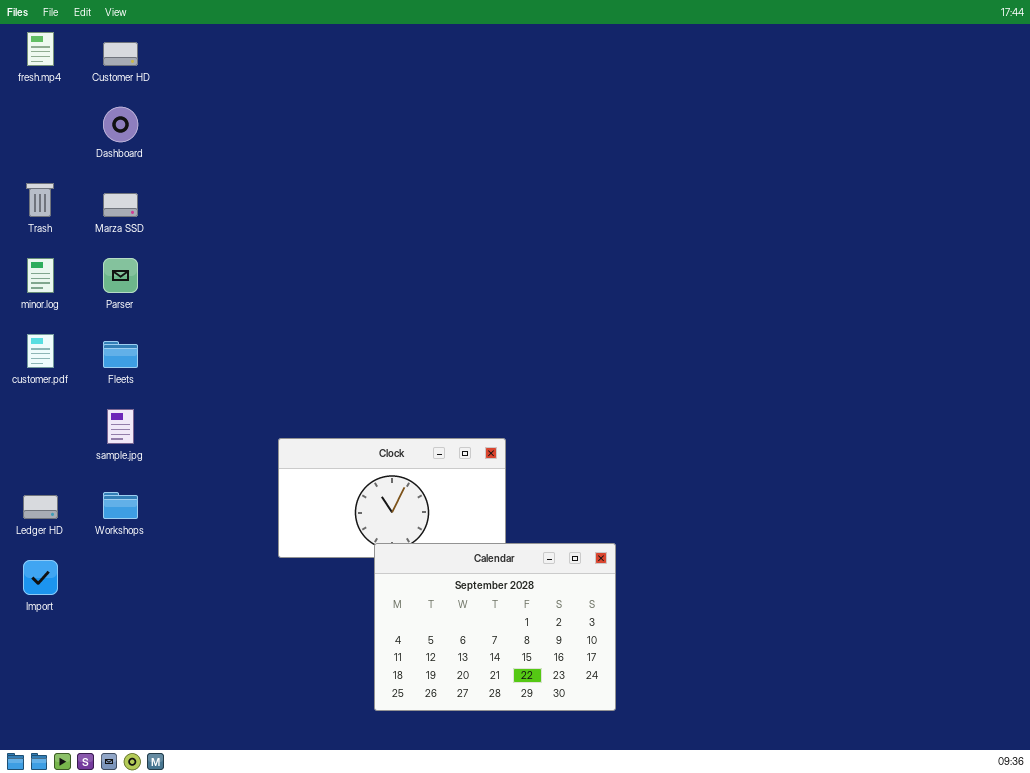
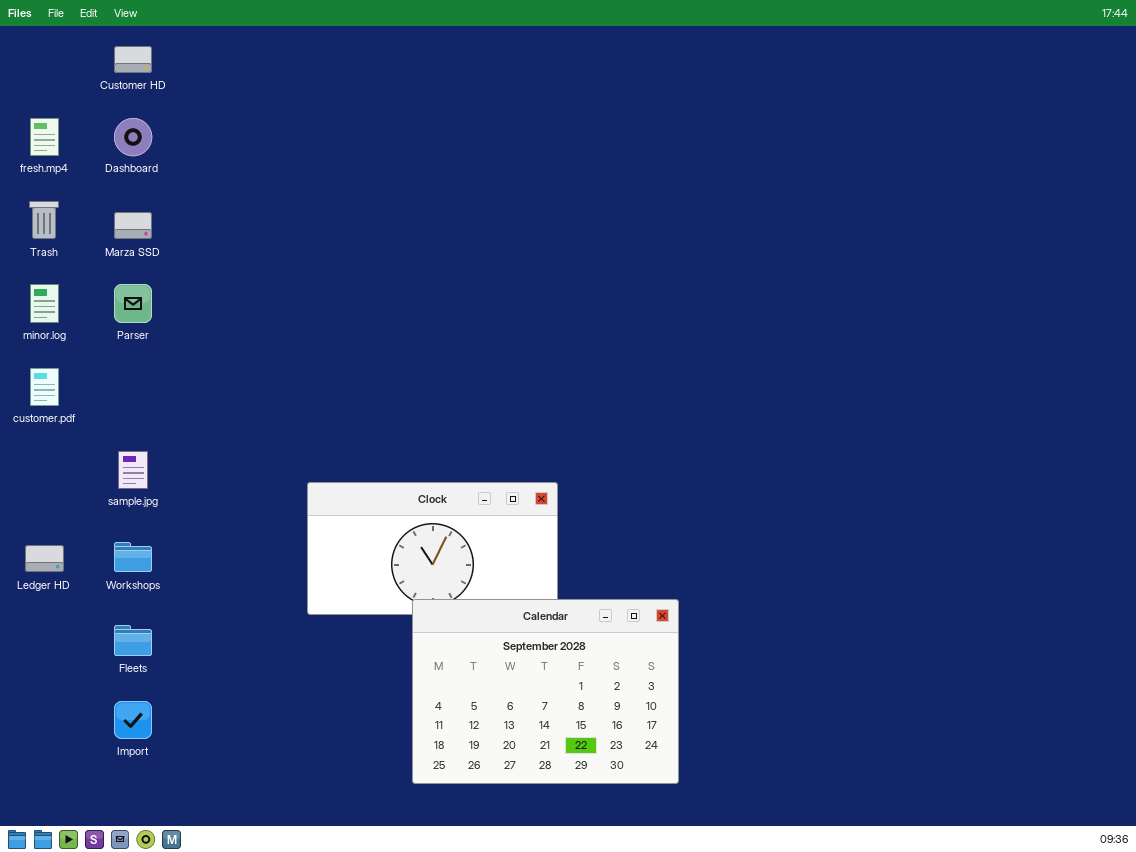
fresh.mp4: [27,32,54,66] -> [30,118,59,156], moved
Fleets: [103,341,138,368] -> [114,625,152,656], moved
Import: [23,560,58,595] -> [114,701,152,739], moved

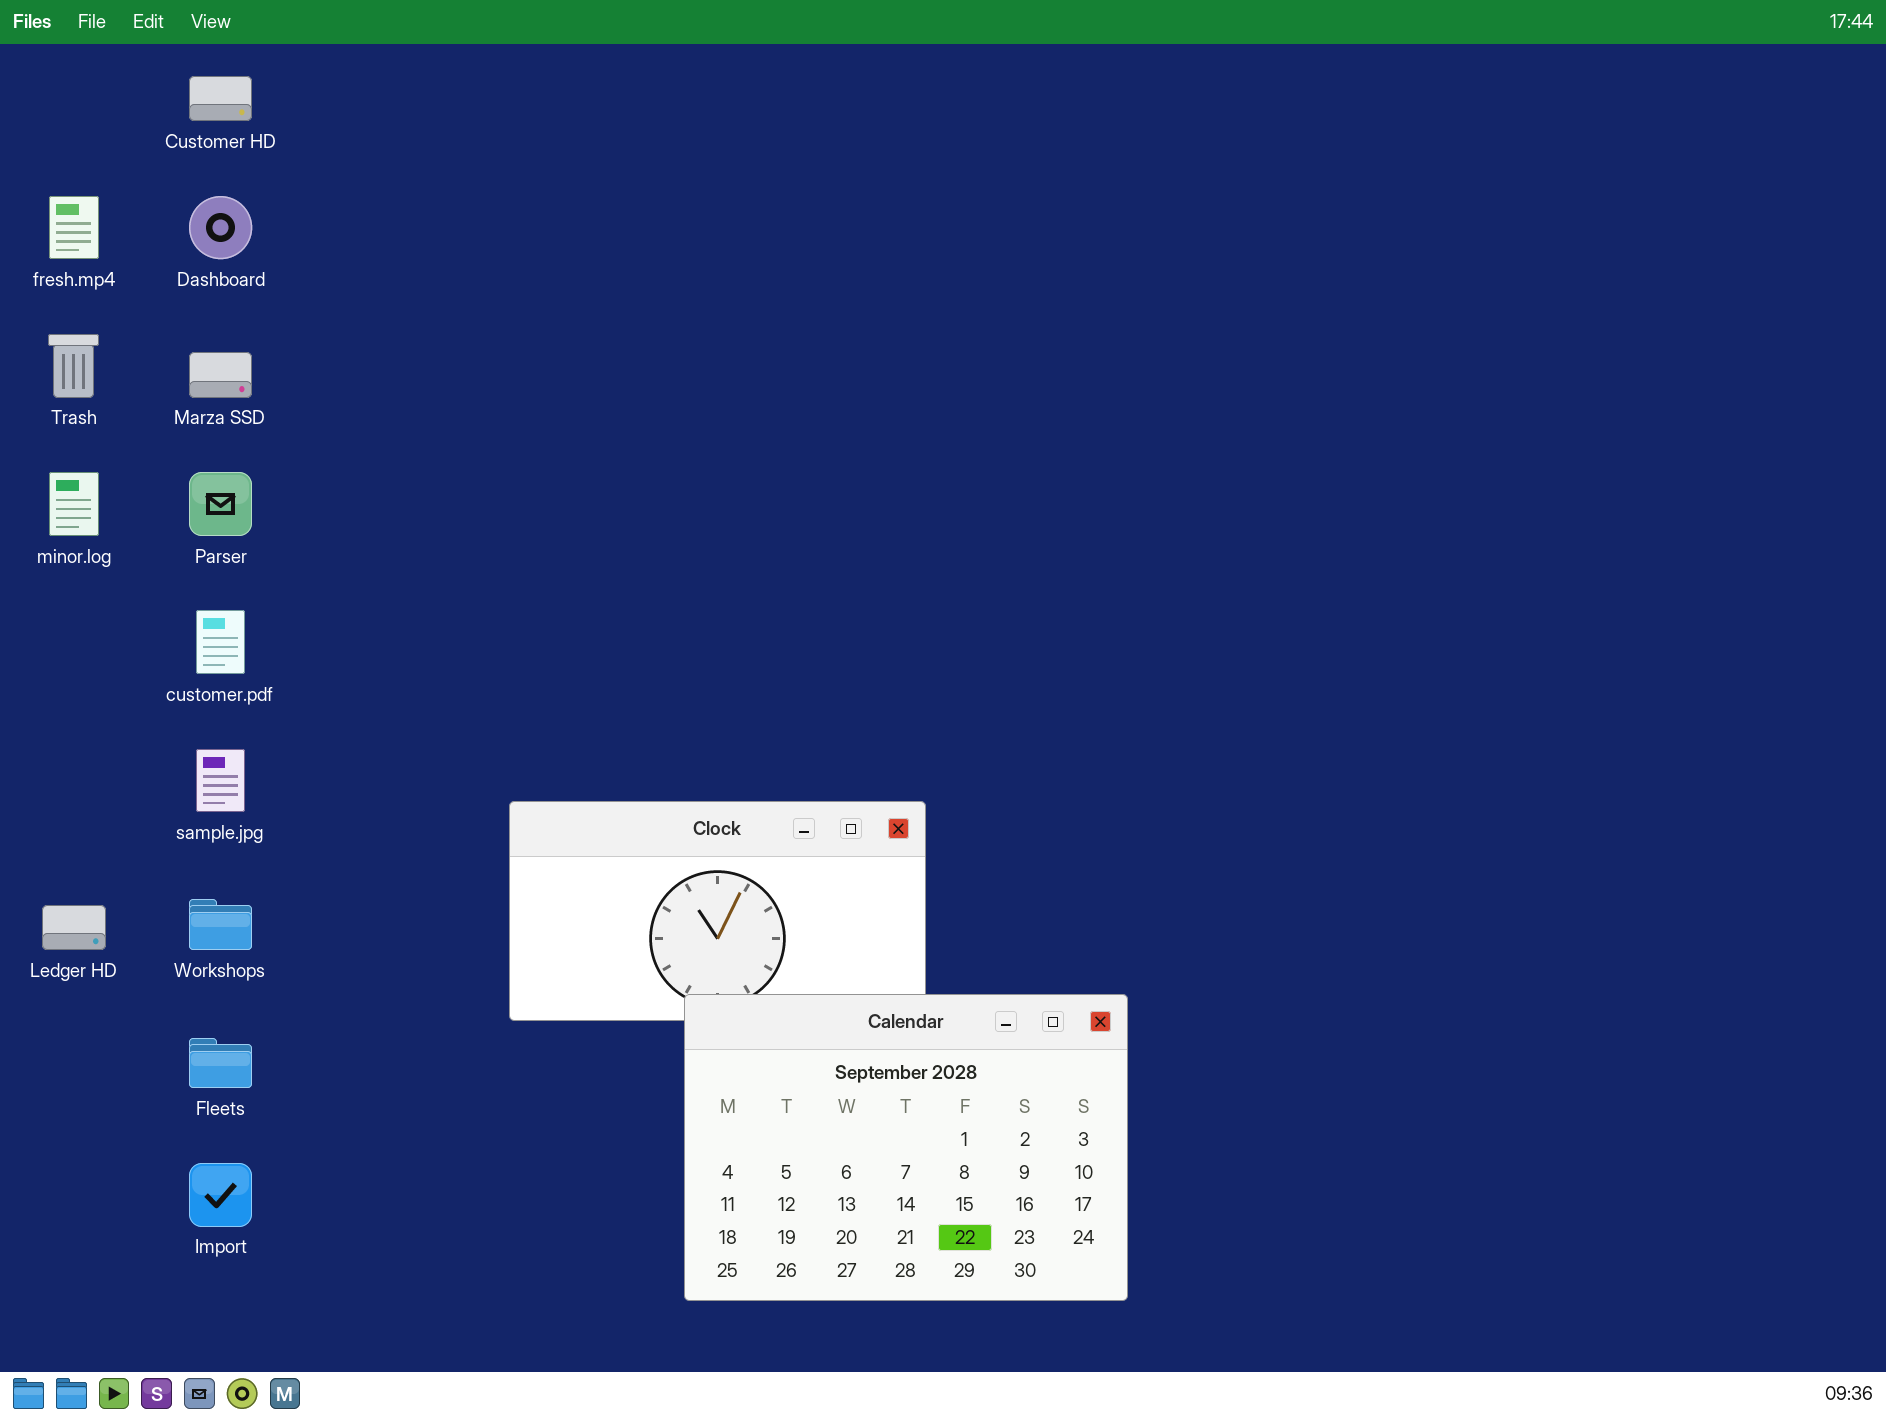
customer.pdf: [30,368,59,406] -> [196,610,245,674], moved

